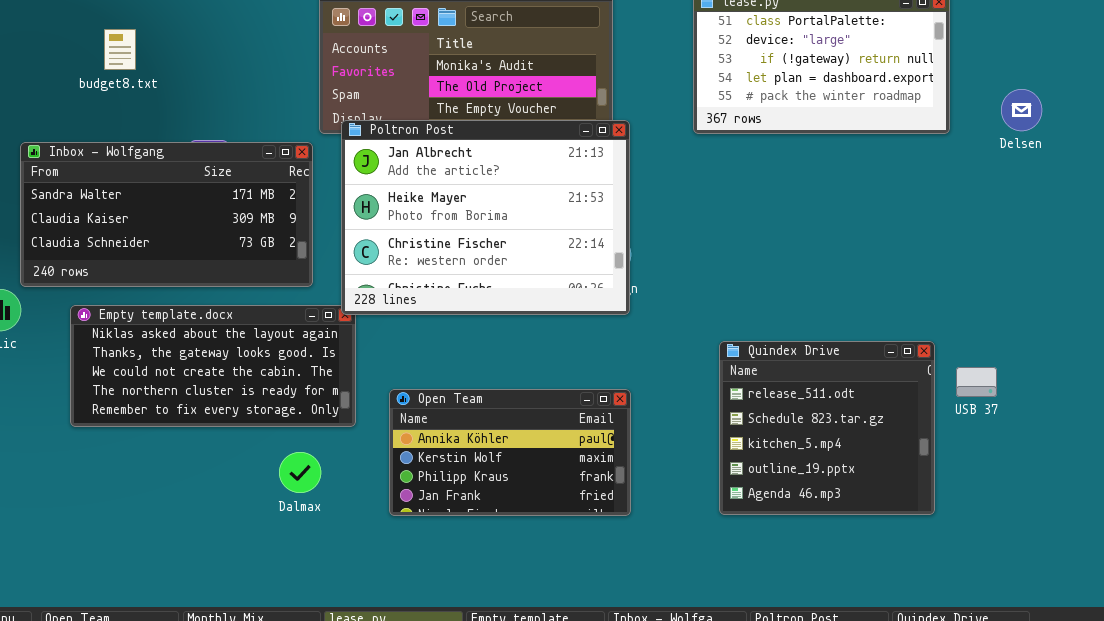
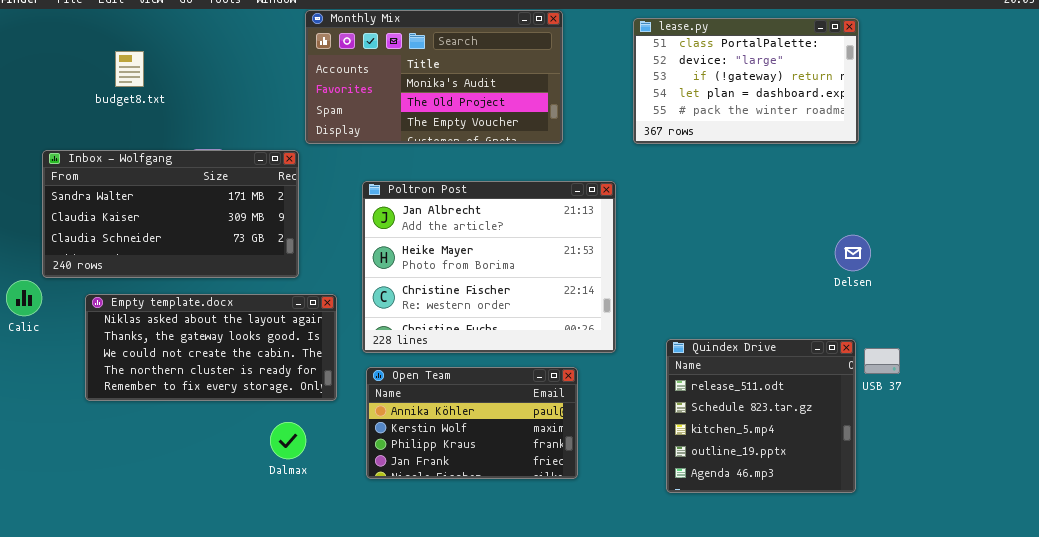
Delsen: [1001,89,1042,131] -> [835,235,871,271], moved
Poltron Post: [341,120,630,315] -> [362,181,616,353], moved
Quindex Drive: [719,341,935,515] -> [666,339,856,493], moved

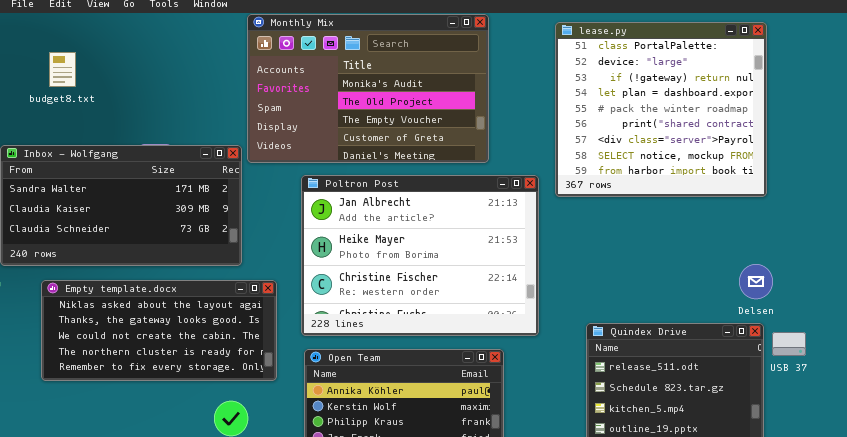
Monthly Mix: [305,10,563,144] -> [247,14,489,163], resized
lease.py: [633,18,859,144] -> [555,22,767,197], resized
budget8.txt: [115,51,144,87] -> [49,52,76,87], moved
Delsen: [835,235,871,271] -> [739,264,773,299], moved

